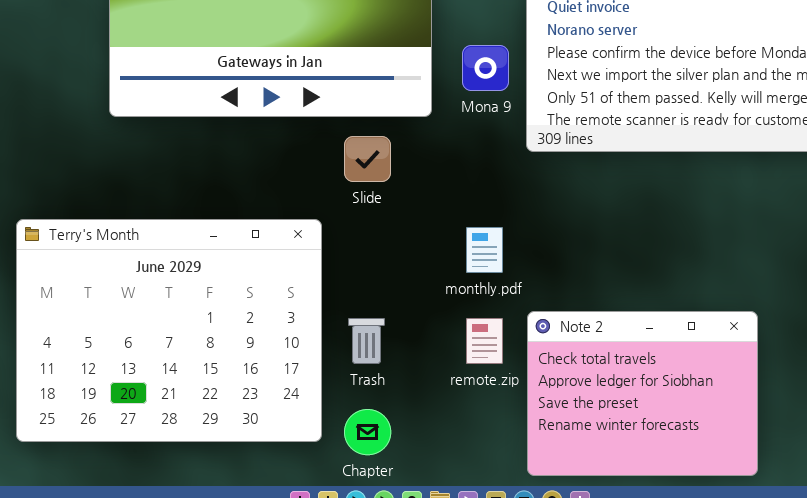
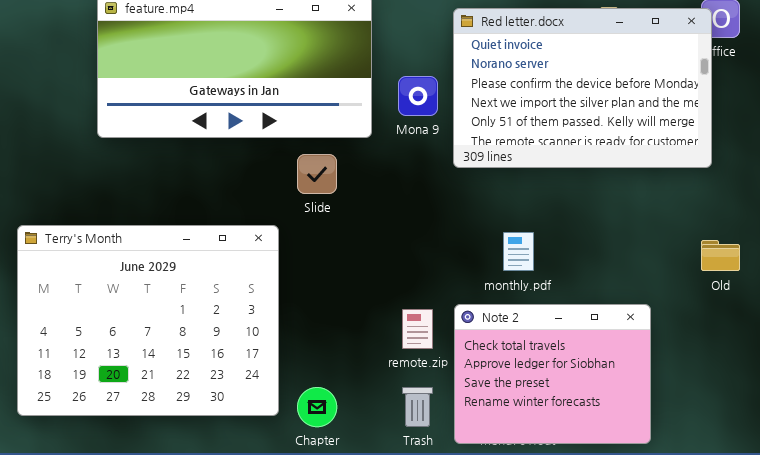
monthly.pdf: [466,227,503,273] -> [503,232,534,271], moved
Trash: [348,318,385,364] -> [402,387,433,427], moved

